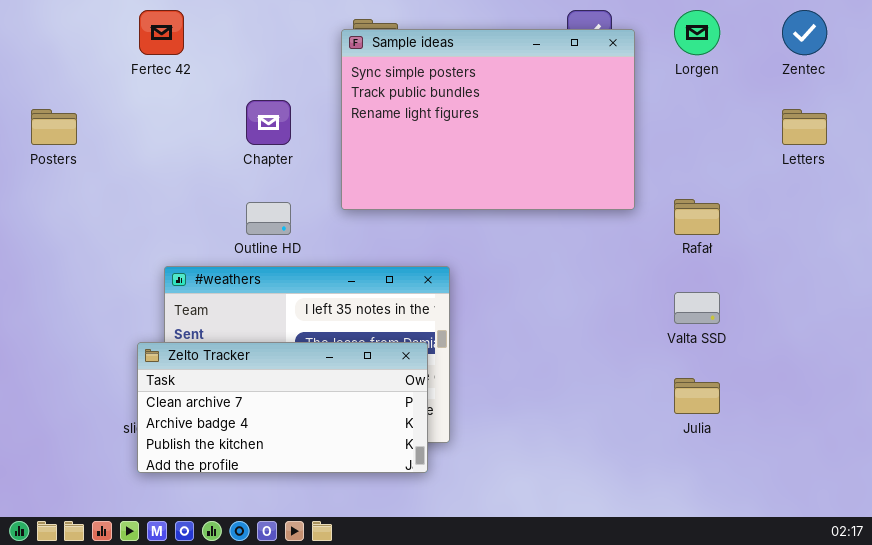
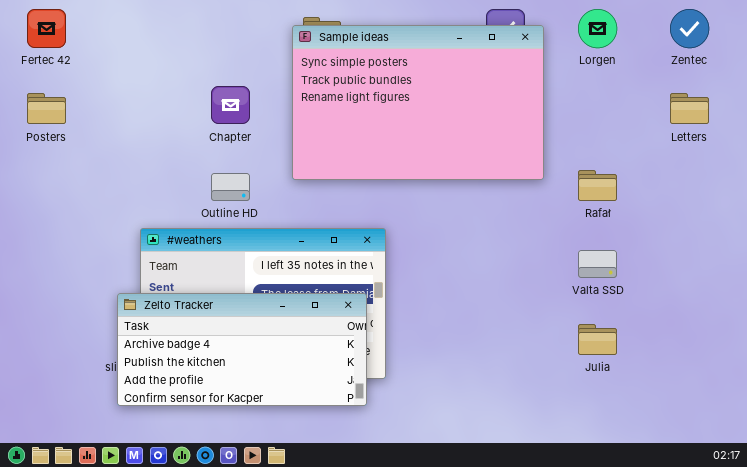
Fertec 42: [139,10,184,55] -> [27,9,66,48], moved
Zelto Tracker: [137,342,428,473] -> [117,293,367,406], scrolled down 1 row

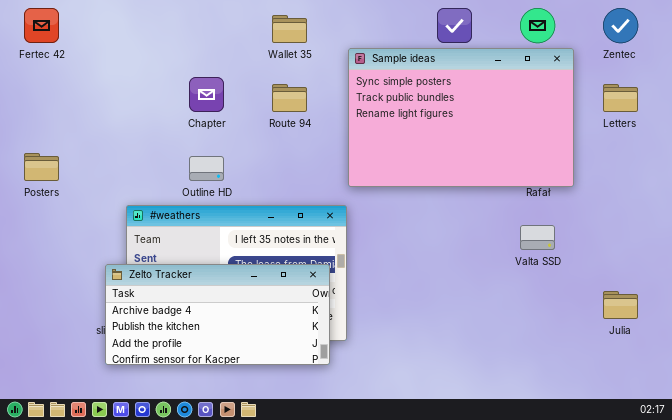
Sample ideas: [292,25,544,180] -> [348,48,574,187], moved
Posters: [27,93,66,124] -> [24,153,59,181], moved
Julia: [578,324,617,355] -> [603,291,638,319], moved

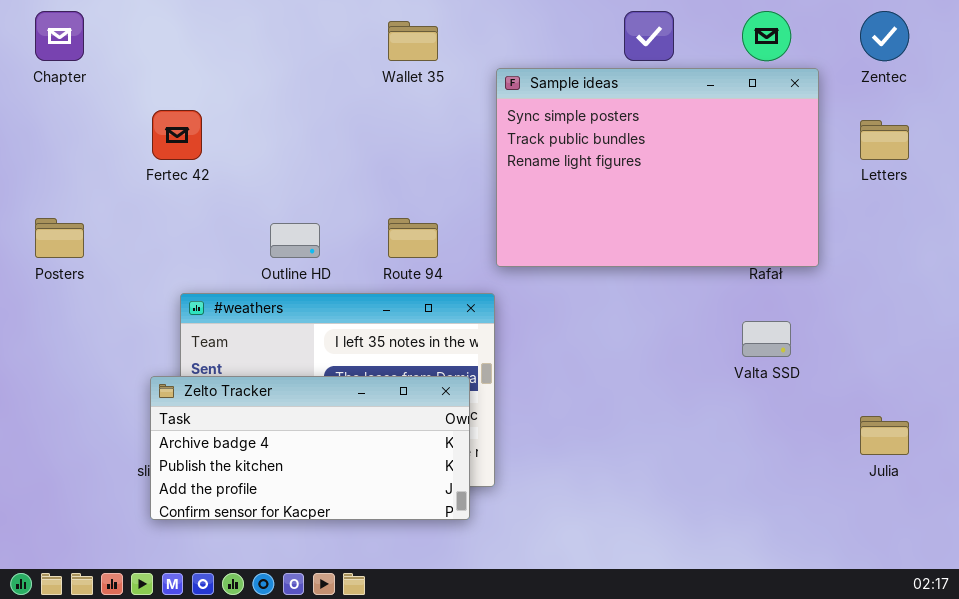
Fertec 42: [24,8,59,43] -> [152,110,202,160], moved
Chapter: [189,77,224,112] -> [35,11,84,61], moved
Route 94: [272,84,307,112] -> [388,218,438,258], moved

